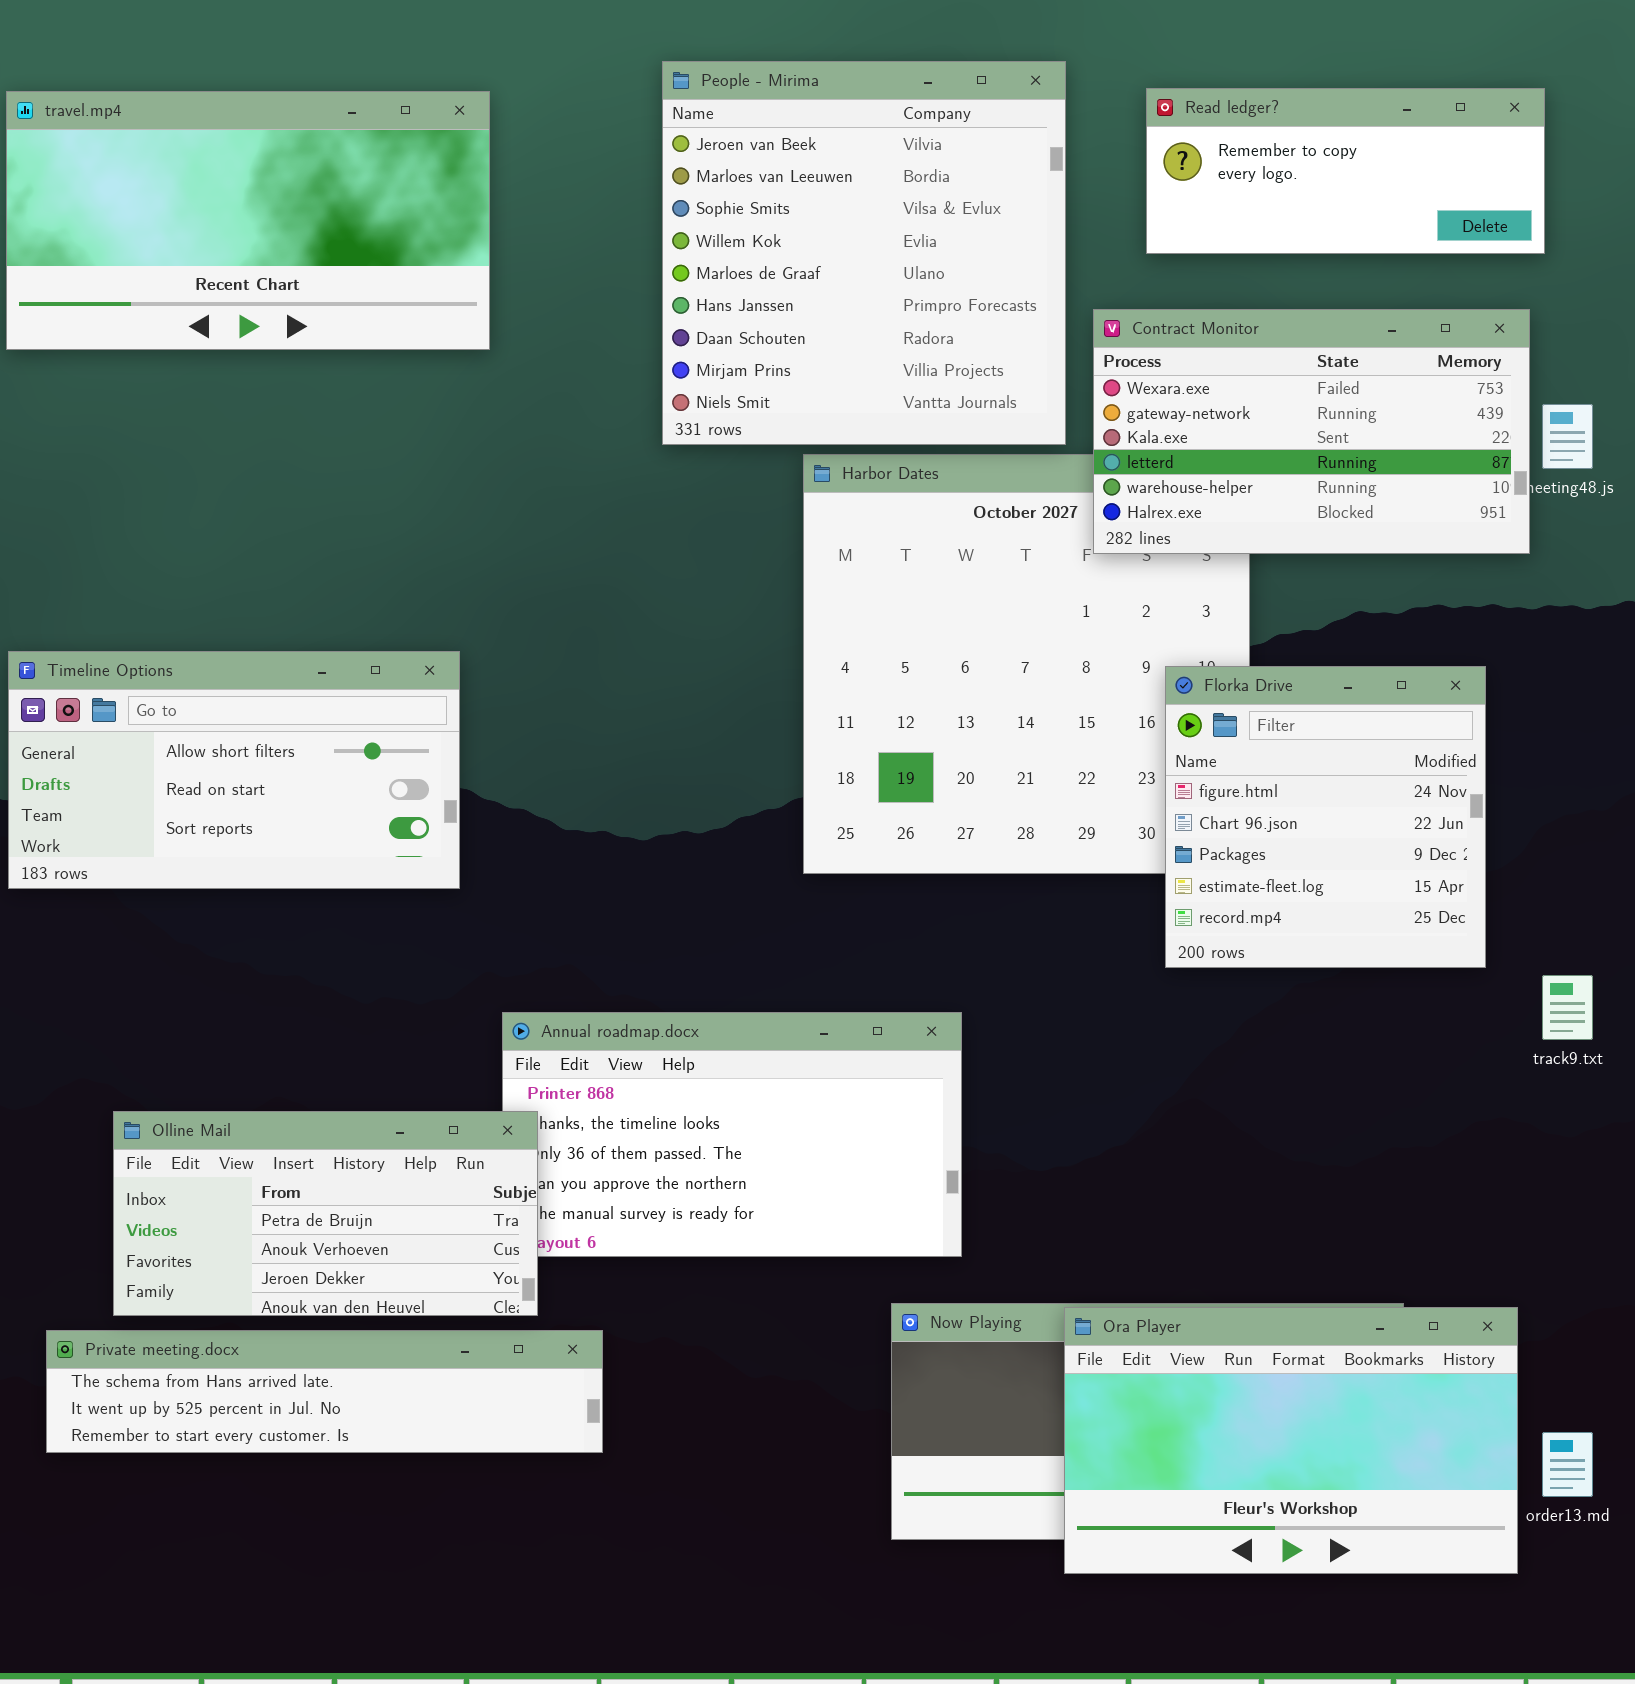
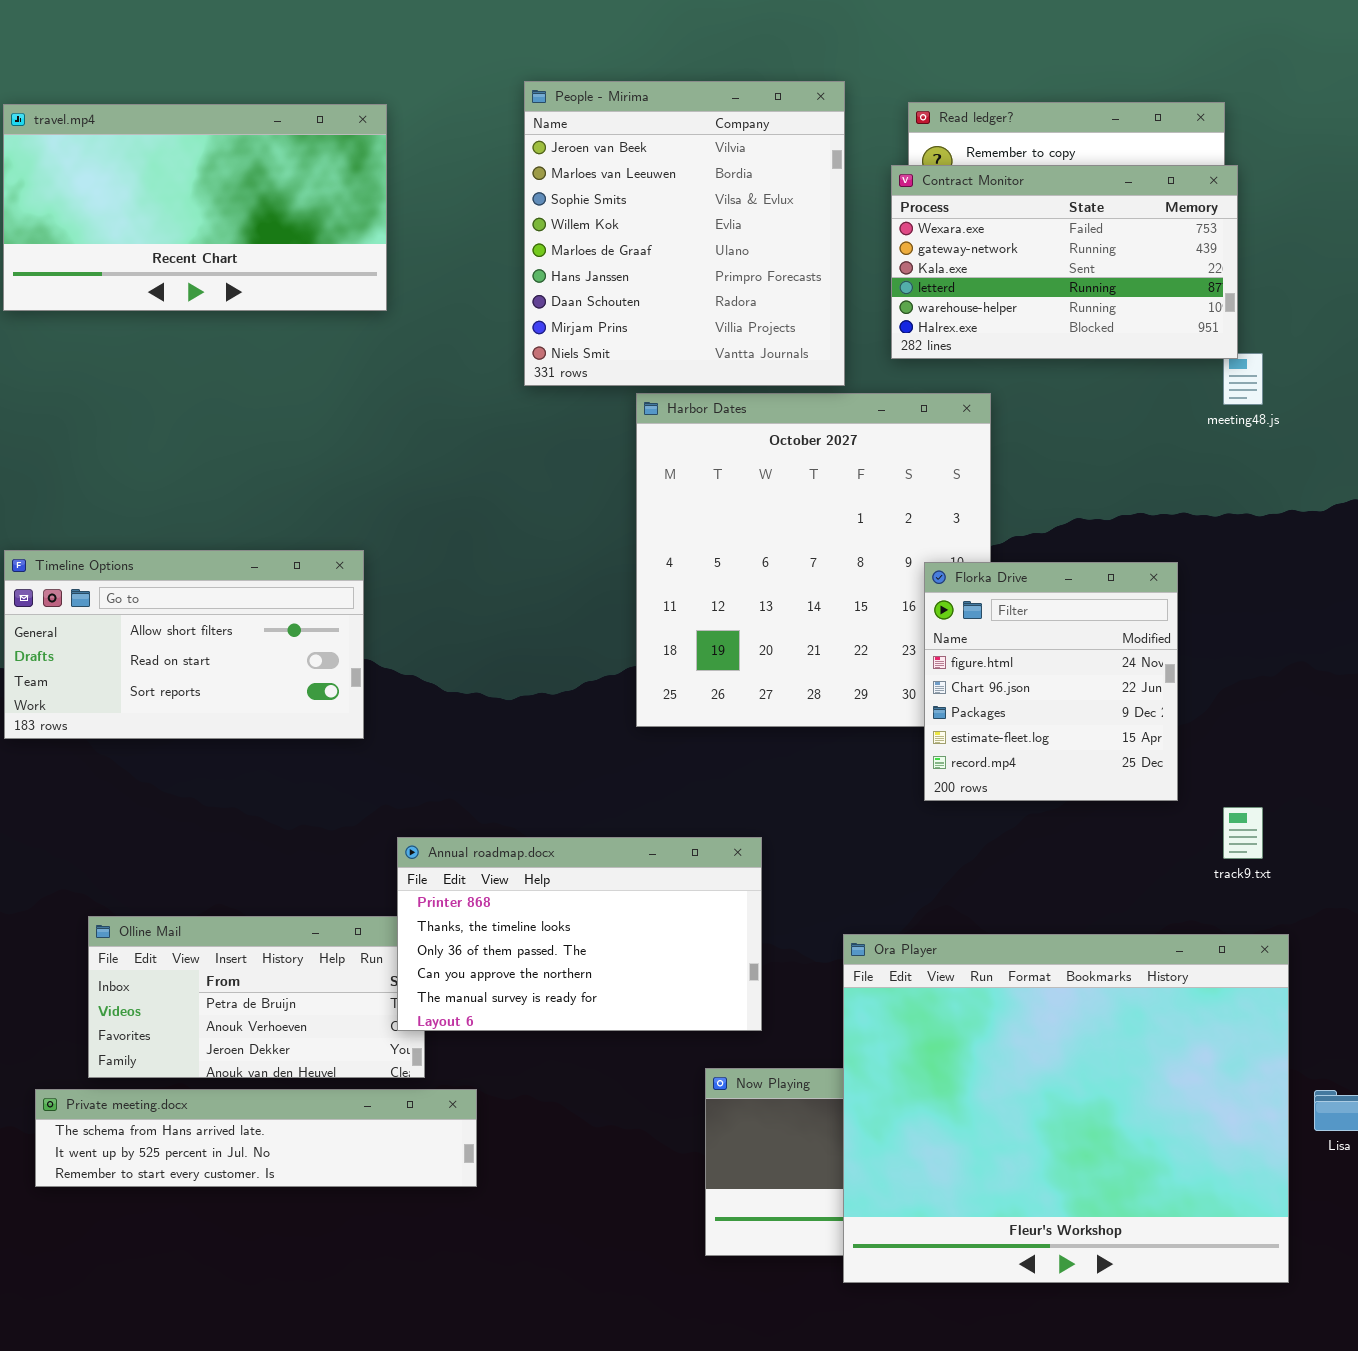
Contract Monitor: [1093,309,1530,554] -> [891,165,1238,359], moved
Annual roadmap.docx: [502,1012,962,1257] -> [397,837,762,1031], raised
Ora Player: [1064,1307,1518,1574] -> [843,934,1289,1283], resized

